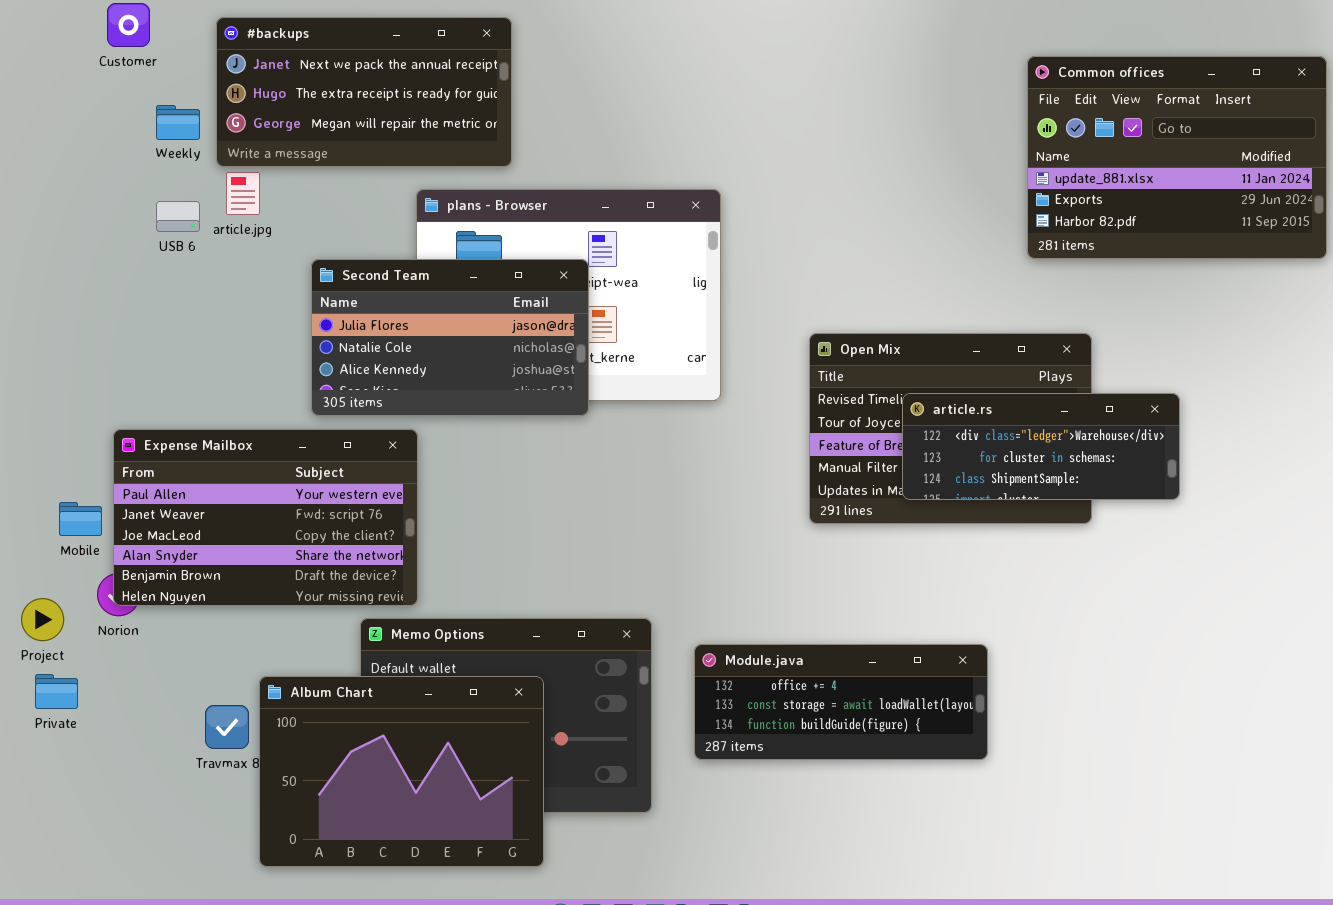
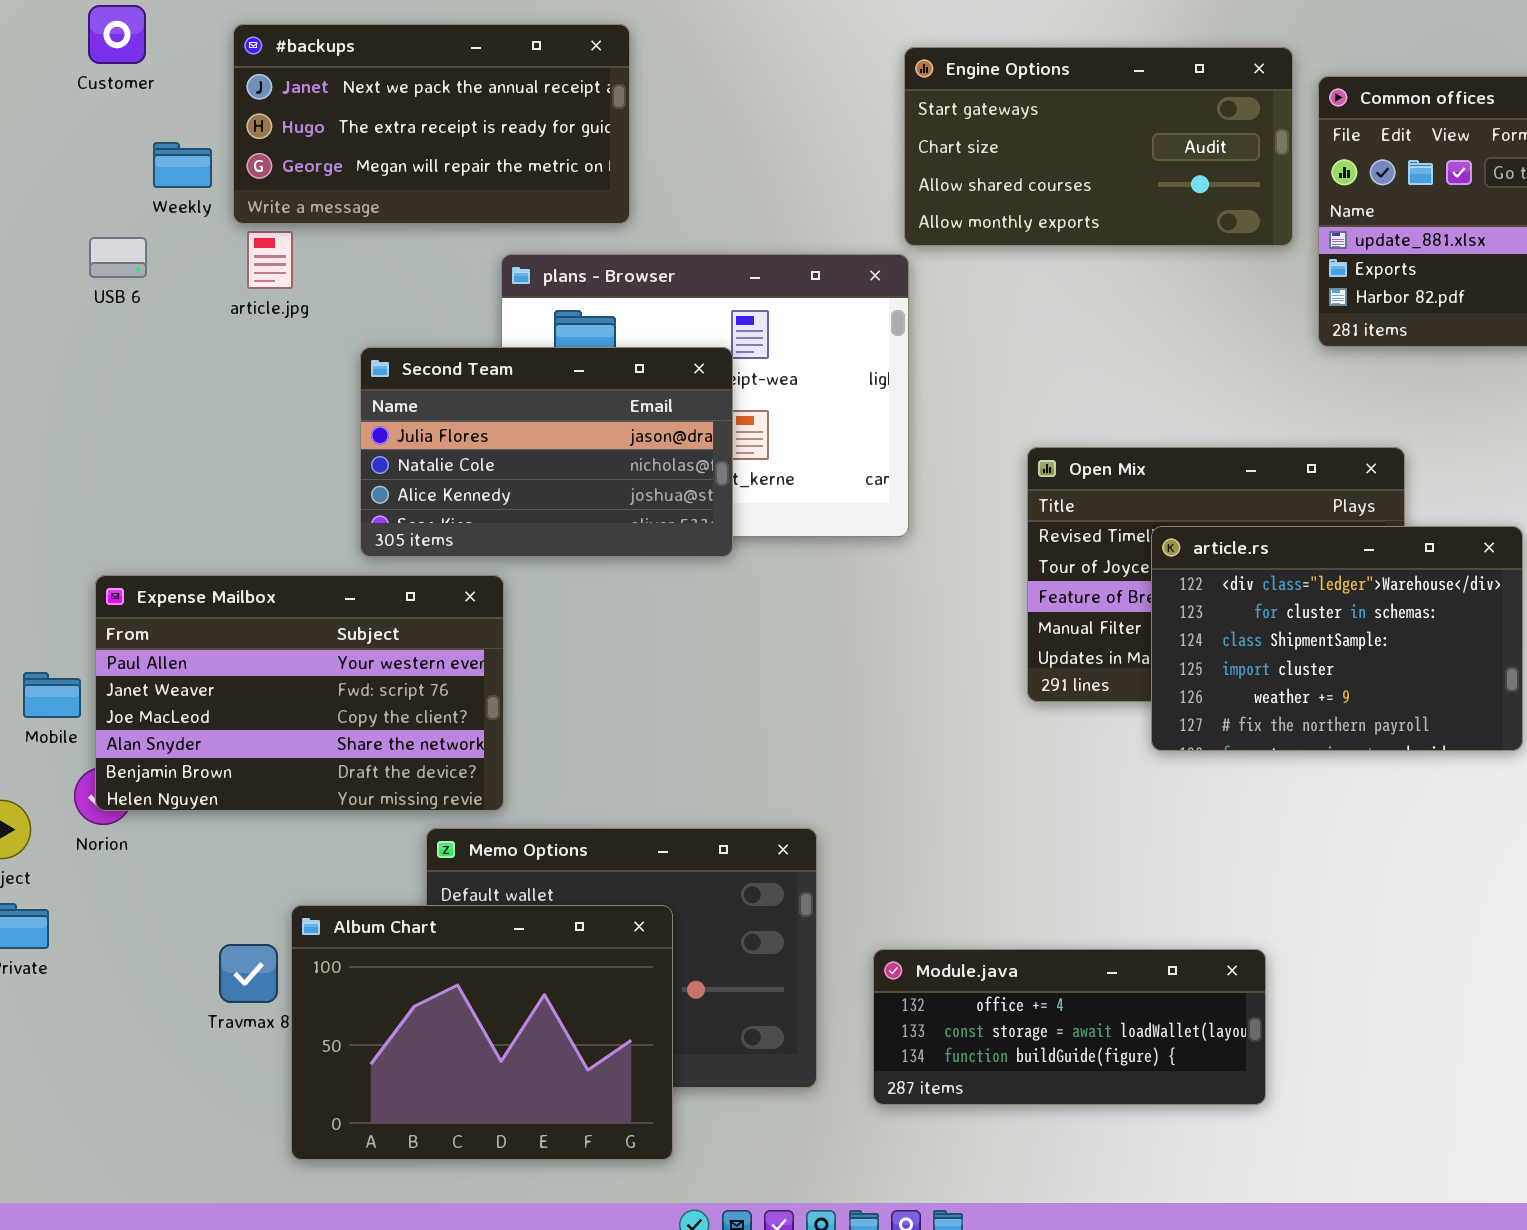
Engine Options: none -> [904,47,1293,246], opened
USB 6: [156,201,200,232] -> [89,237,147,278], moved
article.rs: [902,393,1180,500] -> [1151,526,1523,751], resized
Module.java: [694,644,988,760] -> [873,949,1266,1105], moved

